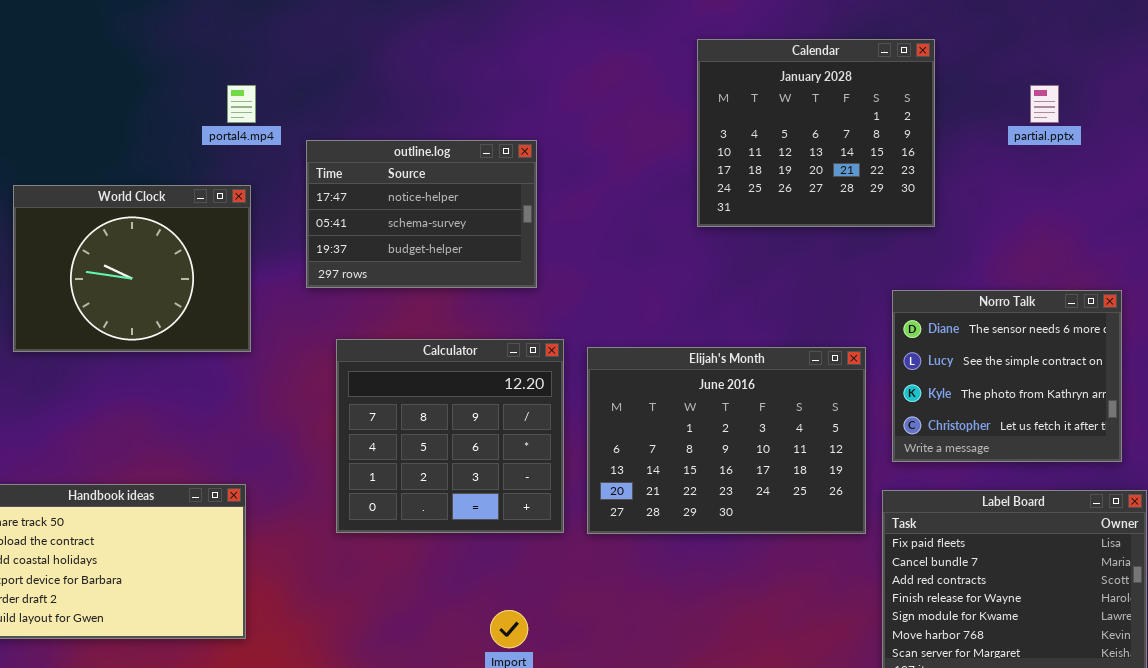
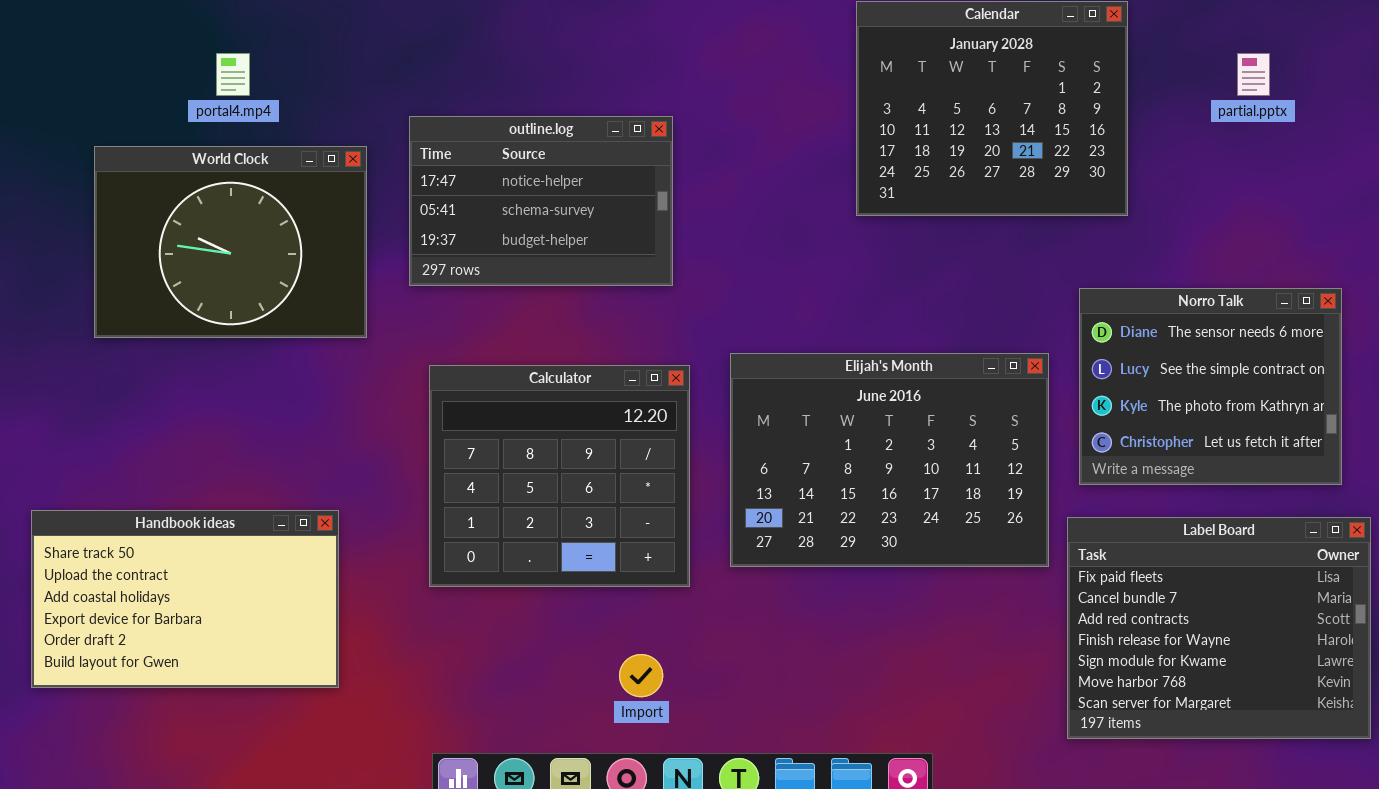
portal4.mp4: [227,85,256,123] -> [216,53,250,96], moved
World Clock: [13,185,251,352] -> [94,146,367,338], moved
Calculator: [336,339,564,533] -> [429,365,690,587], moved

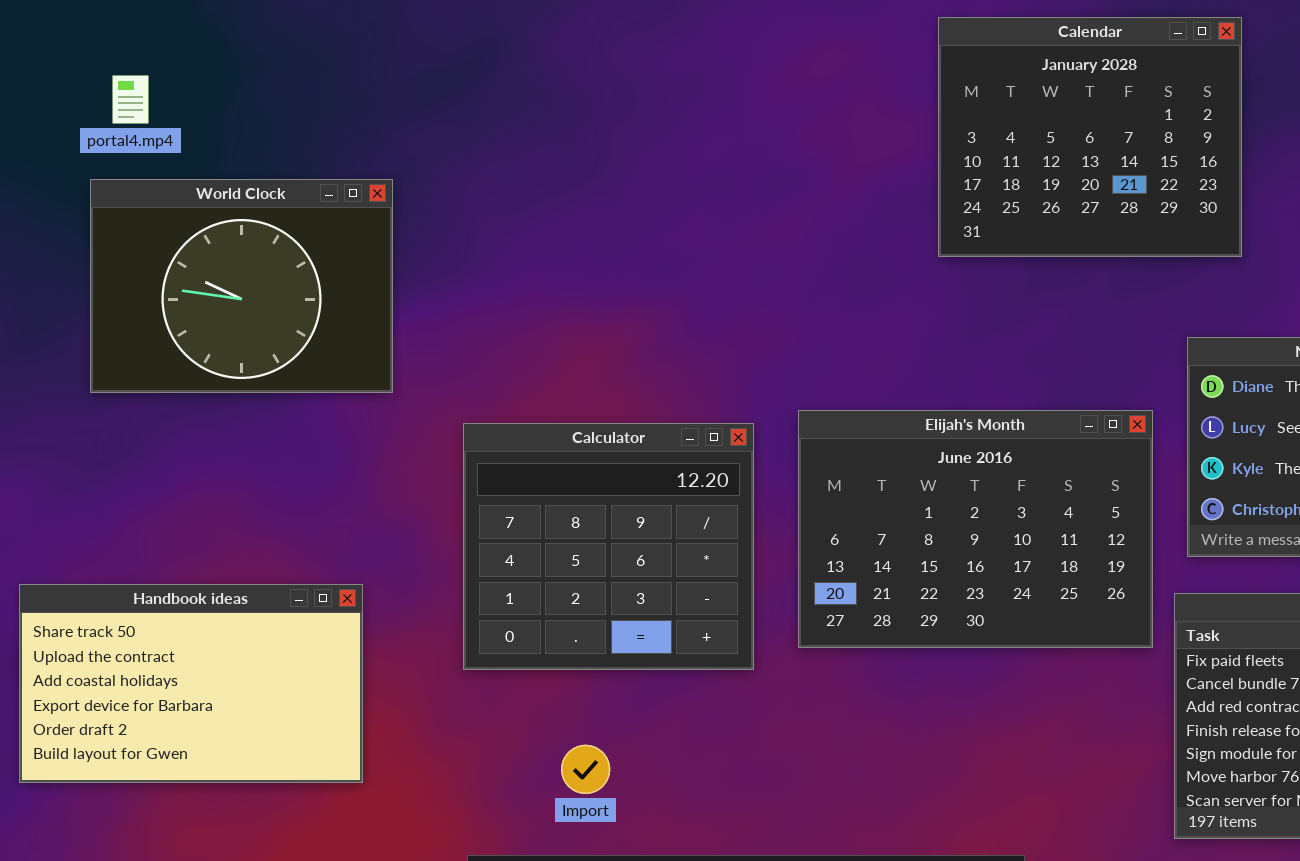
portal4.mp4: [216,53,250,96] -> [112,75,149,124], moved
outline.log: [409,116,673,286] -> none, closed
Import: [619,654,663,697] -> [561,745,610,794], moved

